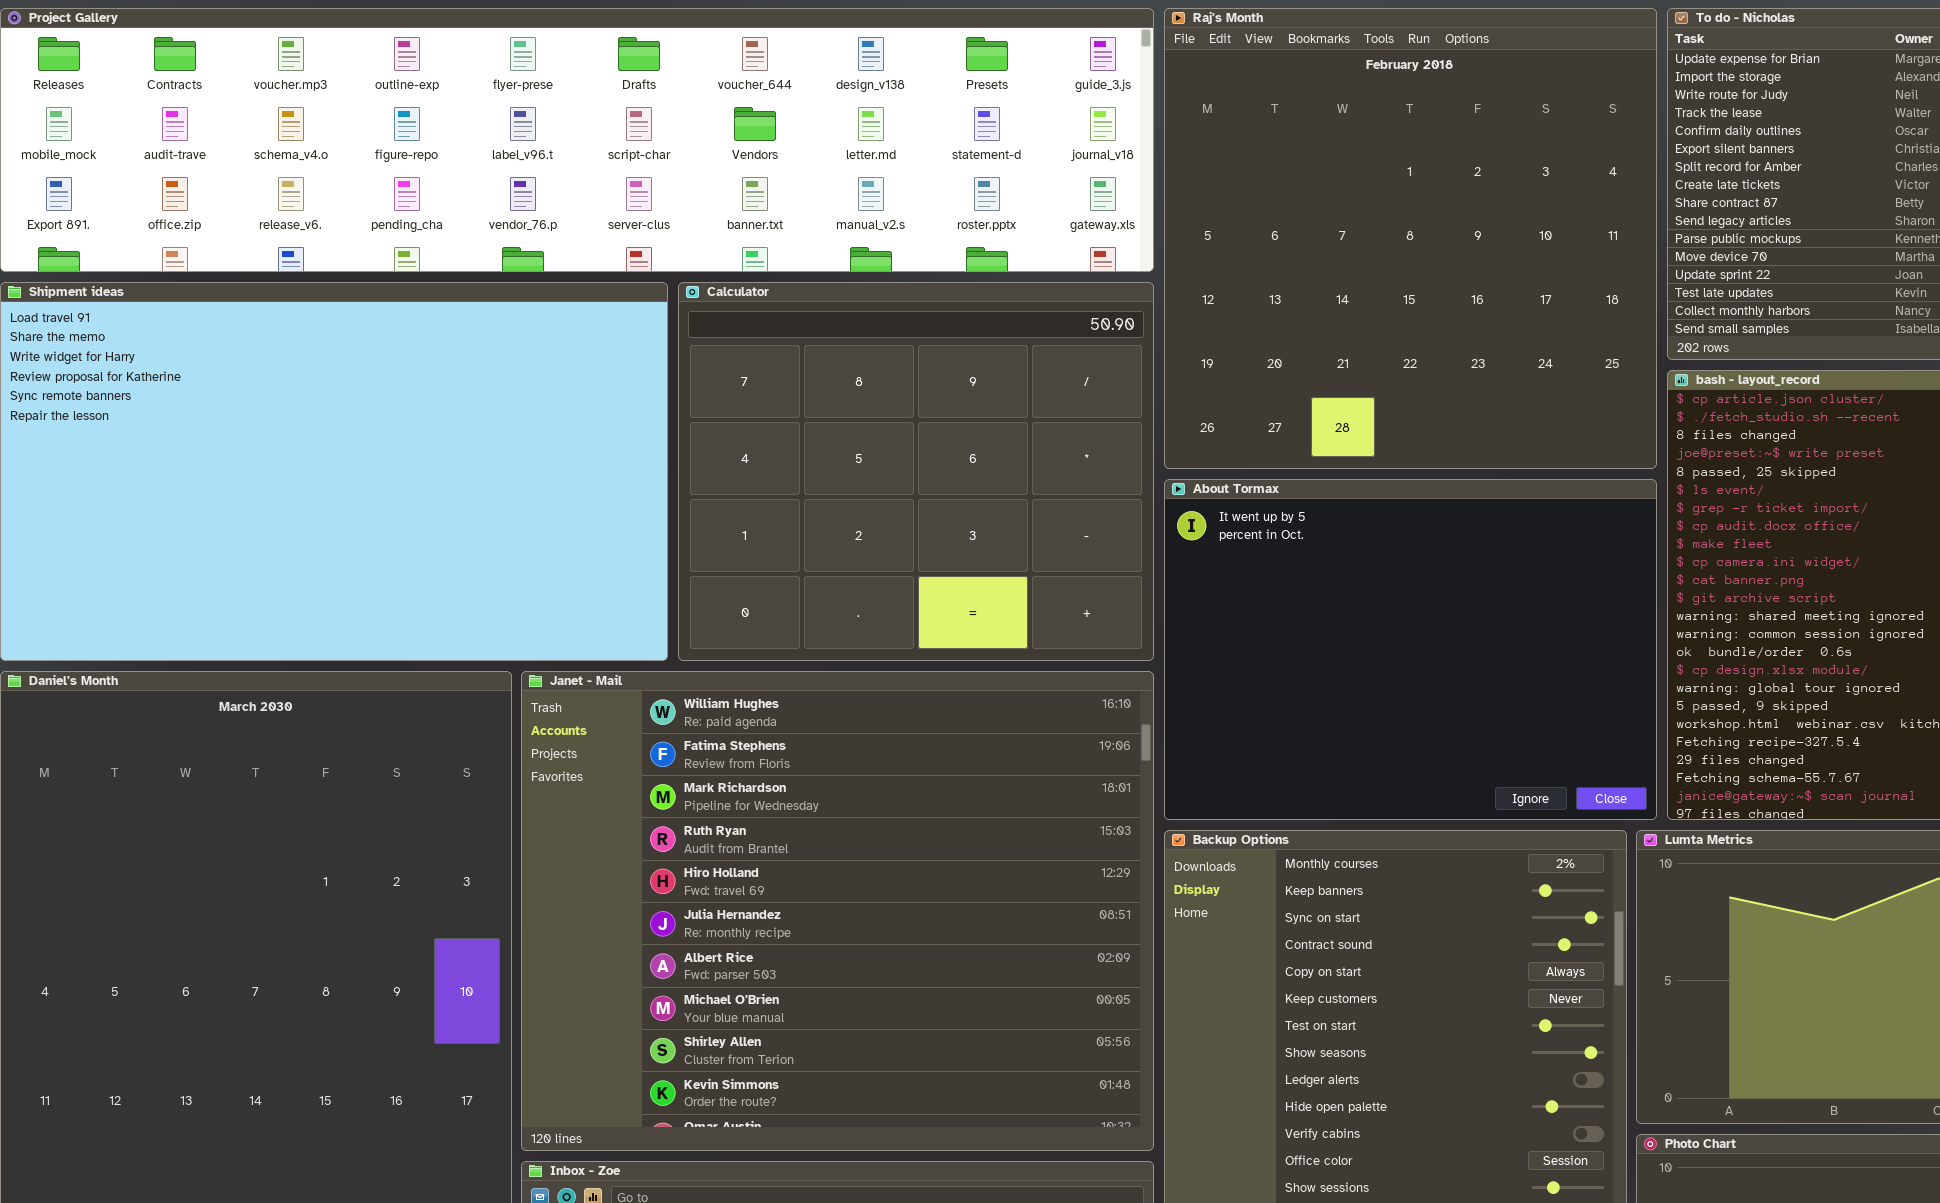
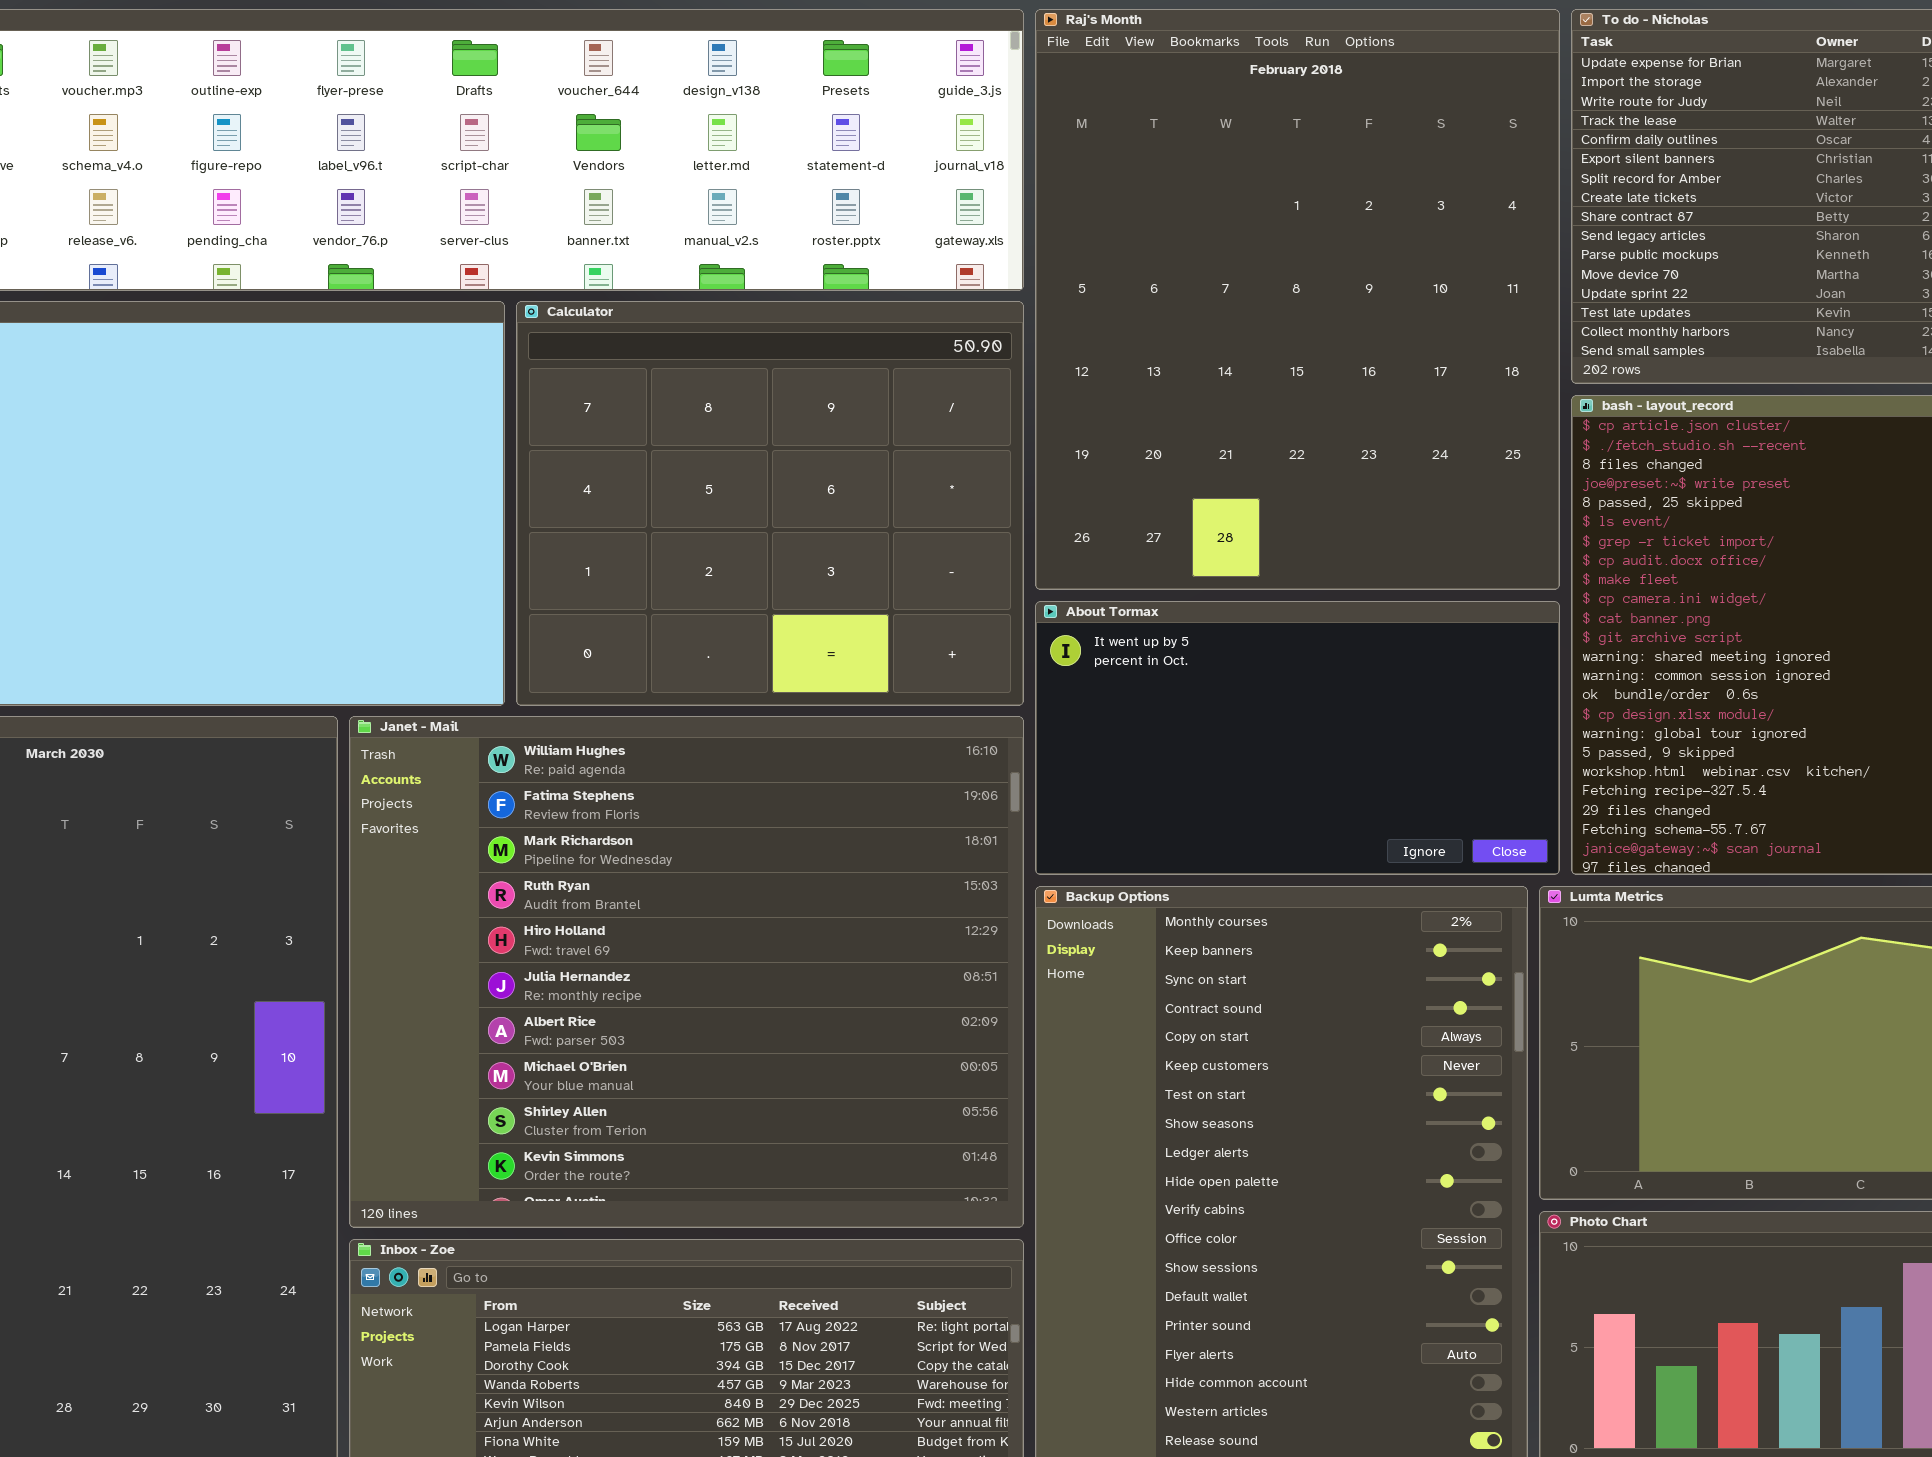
Raj's Month: [1164,8,1657,469] -> [1035,9,1560,590], resized
About Tormax: [1164,479,1657,820] -> [1035,601,1560,875], resized

